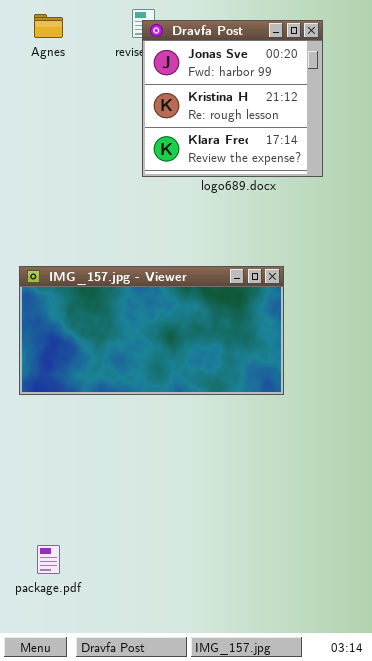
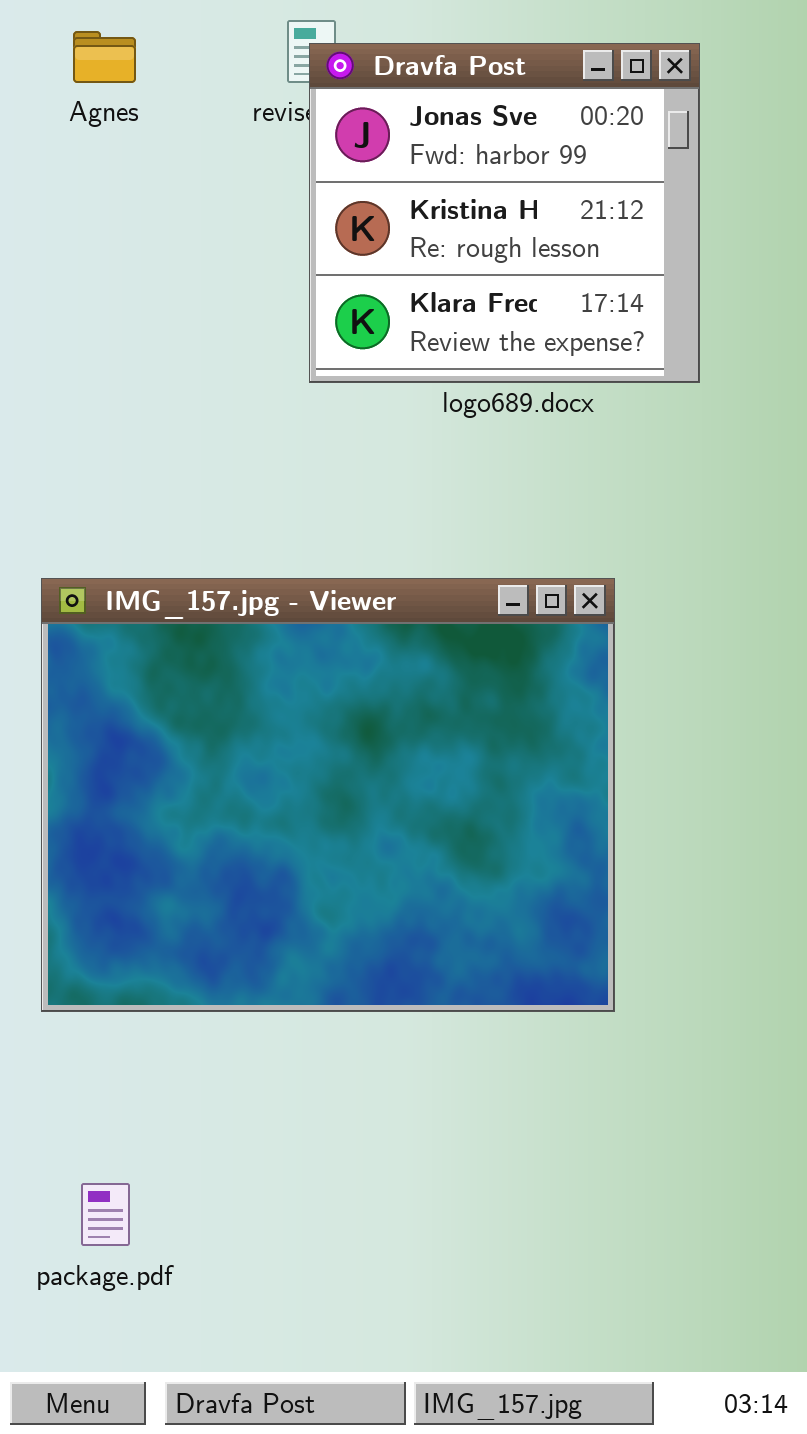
IMG_157.jpg - Viewer: [19,266,284,395] -> [41,578,615,1012], resized

